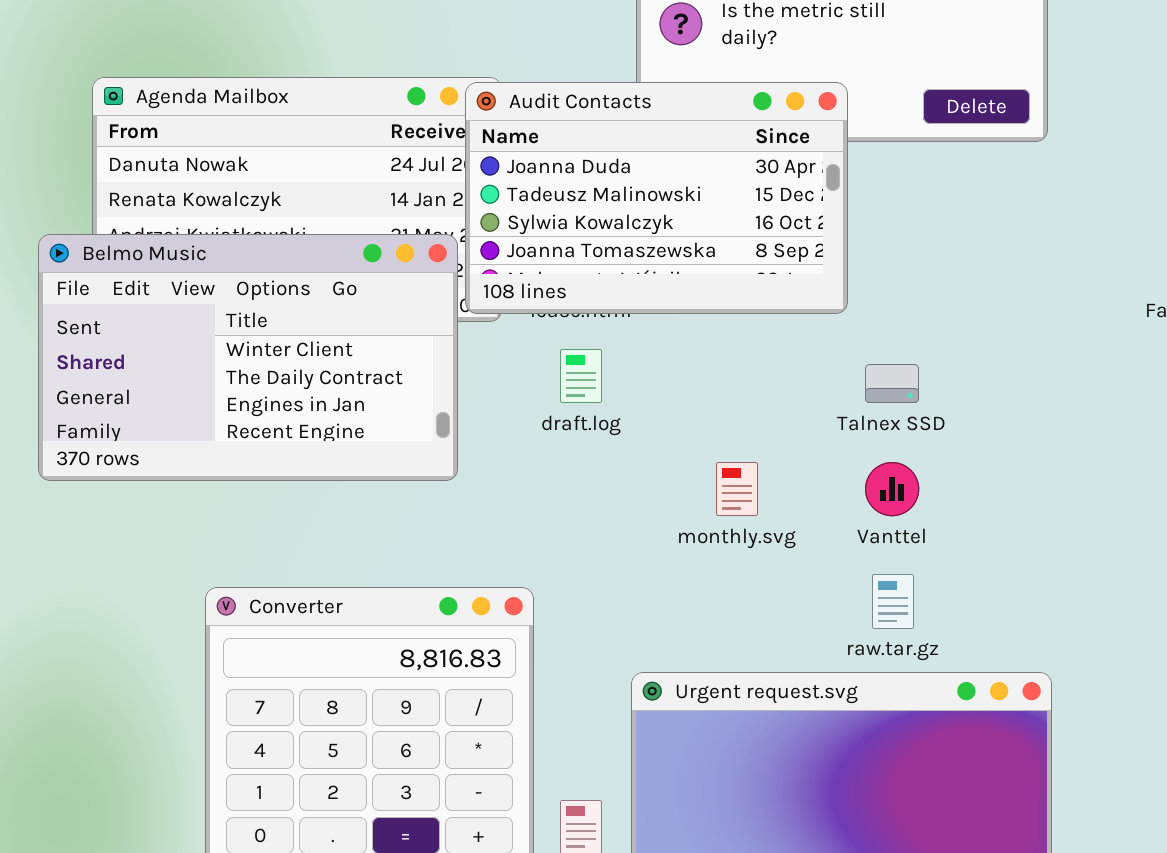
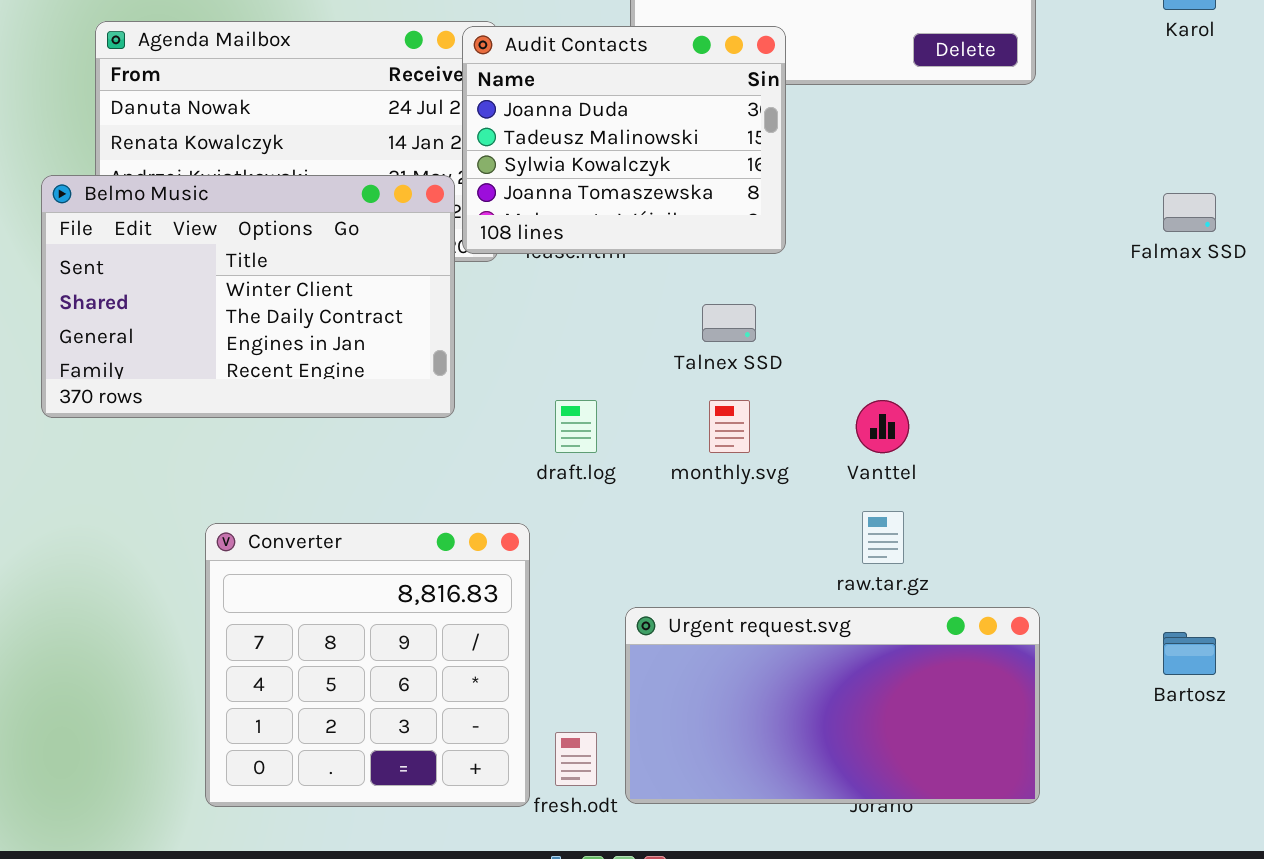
Audit Contacts: [465,82,848,314] -> [462,26,786,254], resized
draft.log: [560,349,602,403] -> [555,400,597,453], moved
Talnex SSD: [865,364,919,403] -> [702,304,756,342], moved

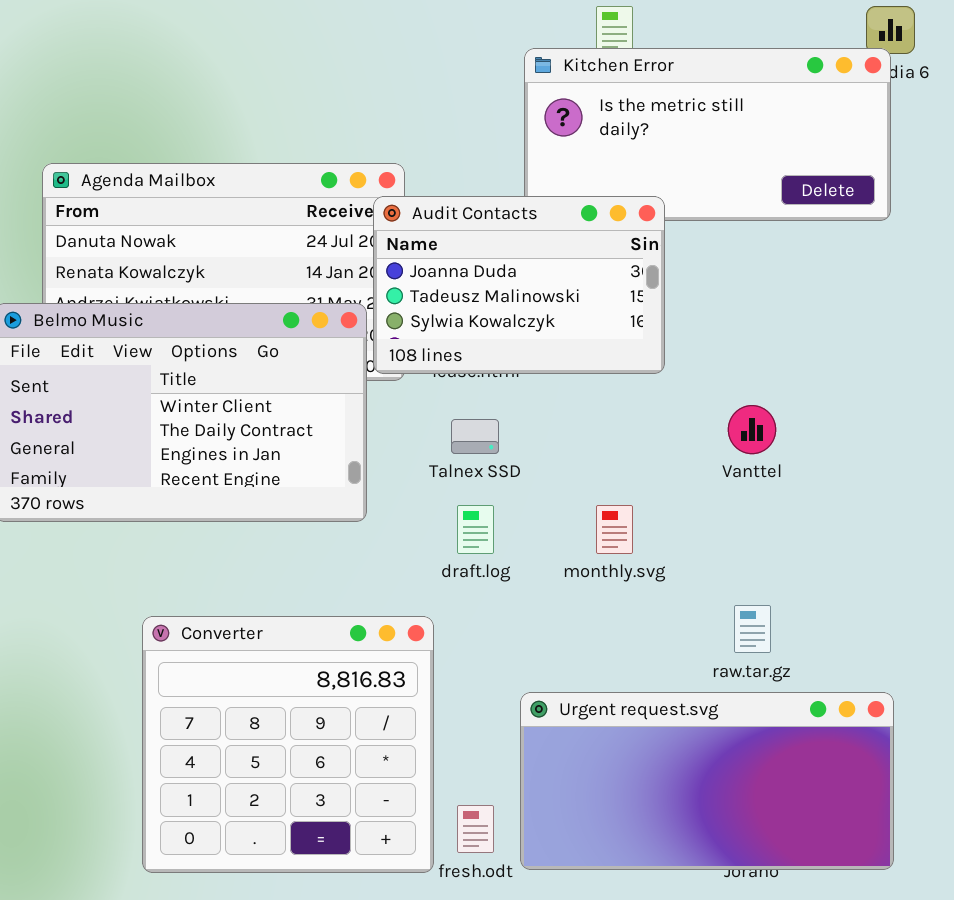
Audit Contacts: [462,26,786,254] -> [373,196,665,374], resized
Talnex SSD: [702,304,756,342] -> [451,419,499,454], moved
Vanttel: [856,400,909,453] -> [728,405,776,454], moved

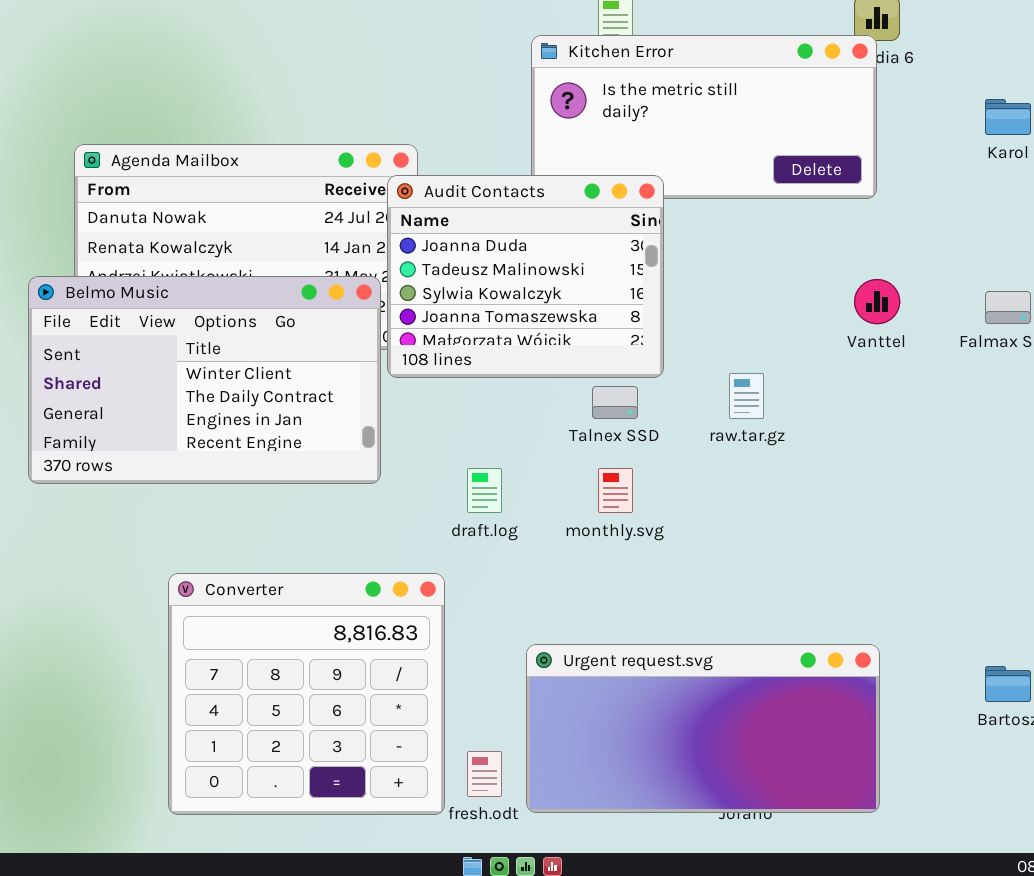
Audit Contacts: [373,196,665,374] -> [387,175,664,378], resized
Vanttel: [728,405,776,454] -> [854,279,900,324], moved
Talnex SSD: [451,419,499,454] -> [592,386,638,419], moved
raw.tar.gz: [734,605,771,653] -> [729,373,764,419], moved

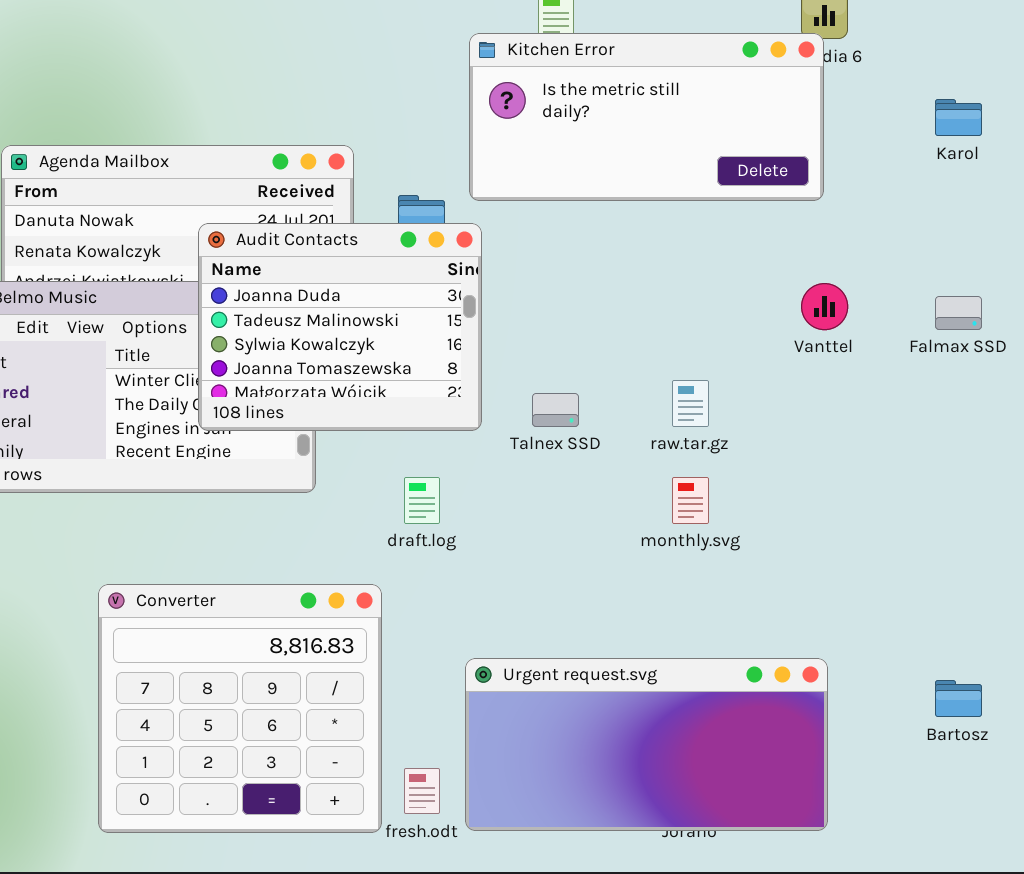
Audit Contacts: [387,175,664,378] -> [198,223,482,431], moved
monthly.svg: [598,468,633,513] -> [672,477,709,524], moved

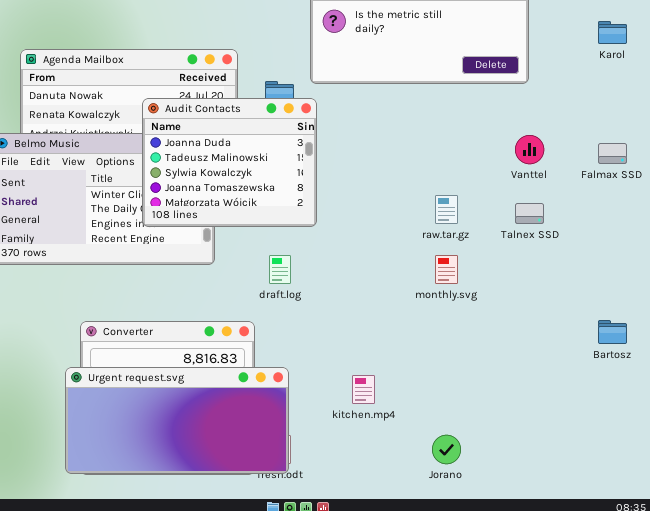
Talnex SSD: [532,393,579,427] -> [515,203,544,224], moved
Urgent request.svg: [465,658,828,831] -> [65,367,289,474], moved
Bartosz: [935,680,982,717] -> [598,320,627,344], moved

